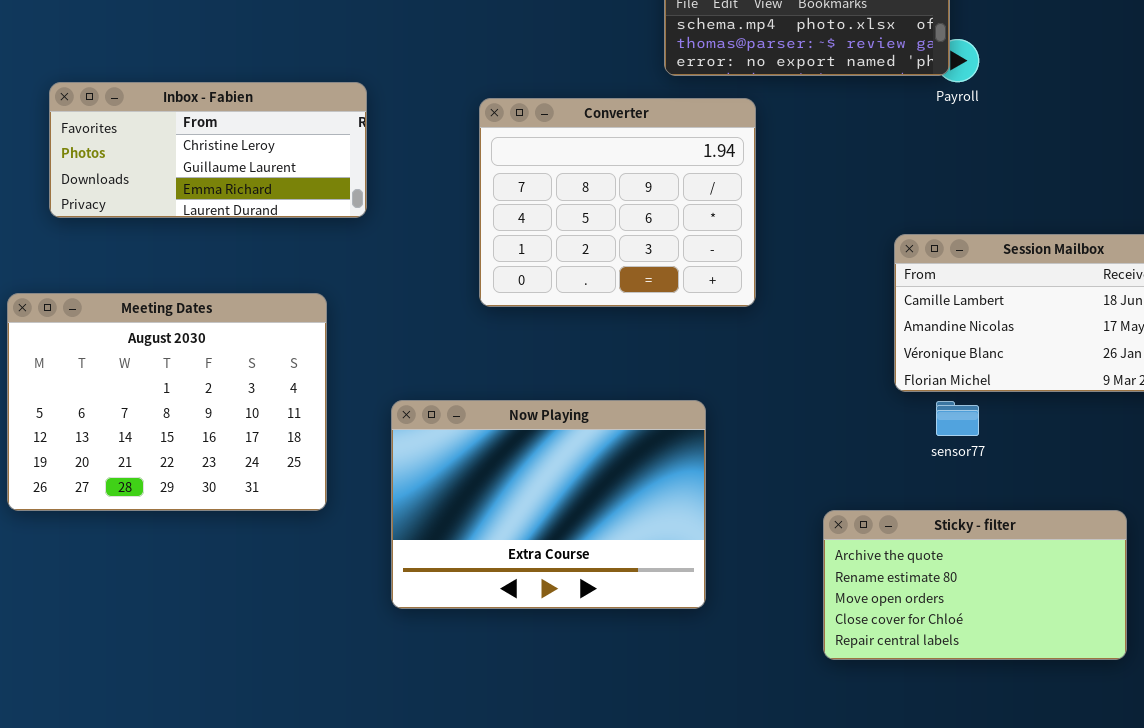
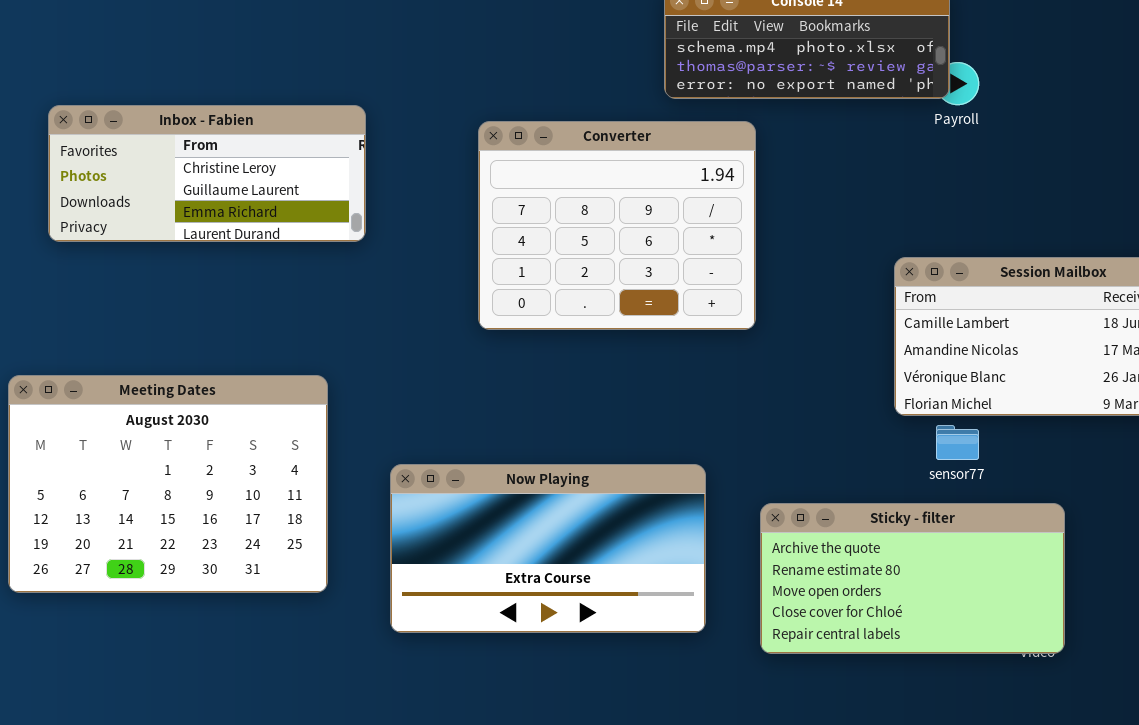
Meeting Dates: [7,293,327,511] -> [8,375,328,593], moved
Now Playing: [391,400,706,609] -> [390,464,706,633], resized
Sticky - filter: [823,510,1127,660] -> [760,503,1065,654], moved

